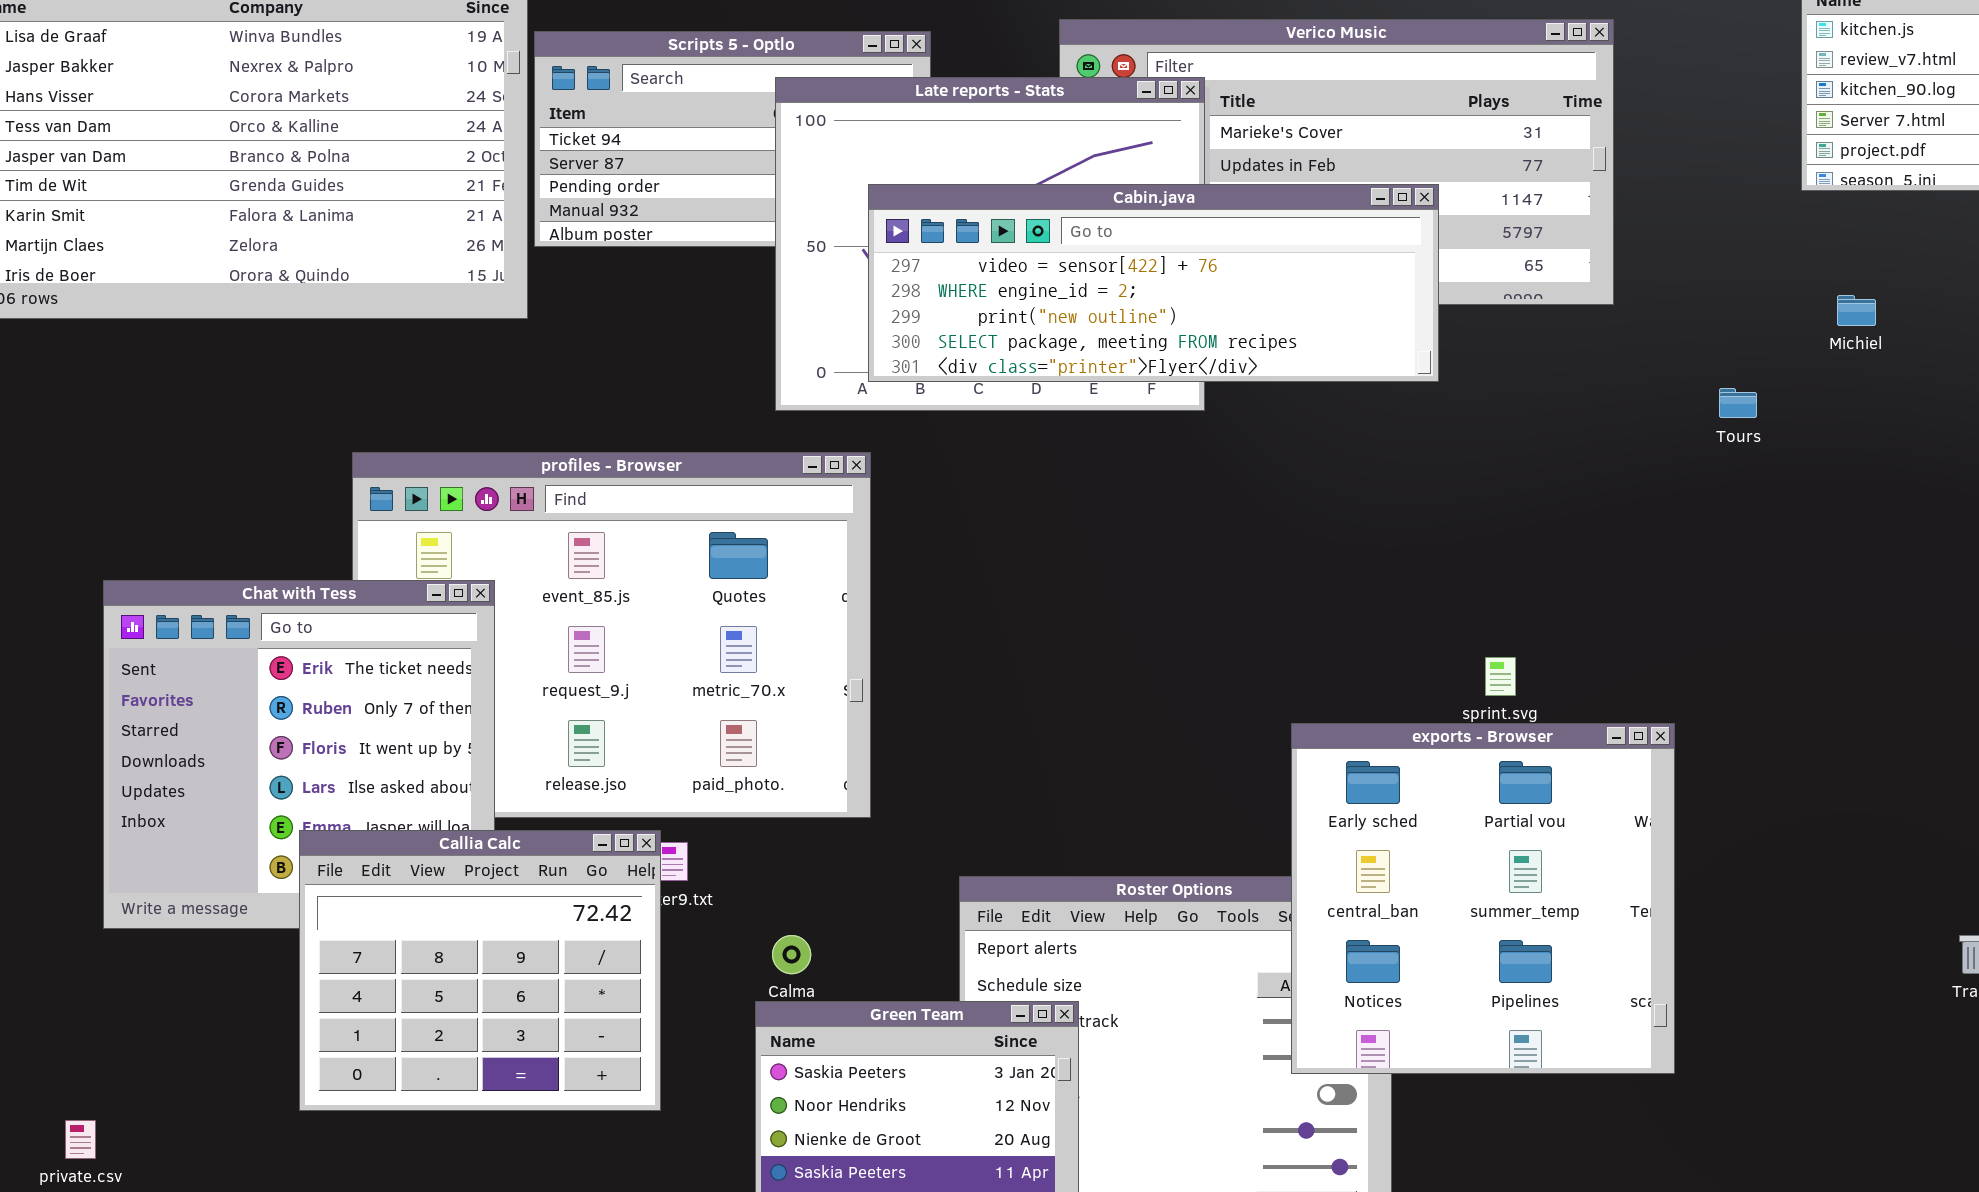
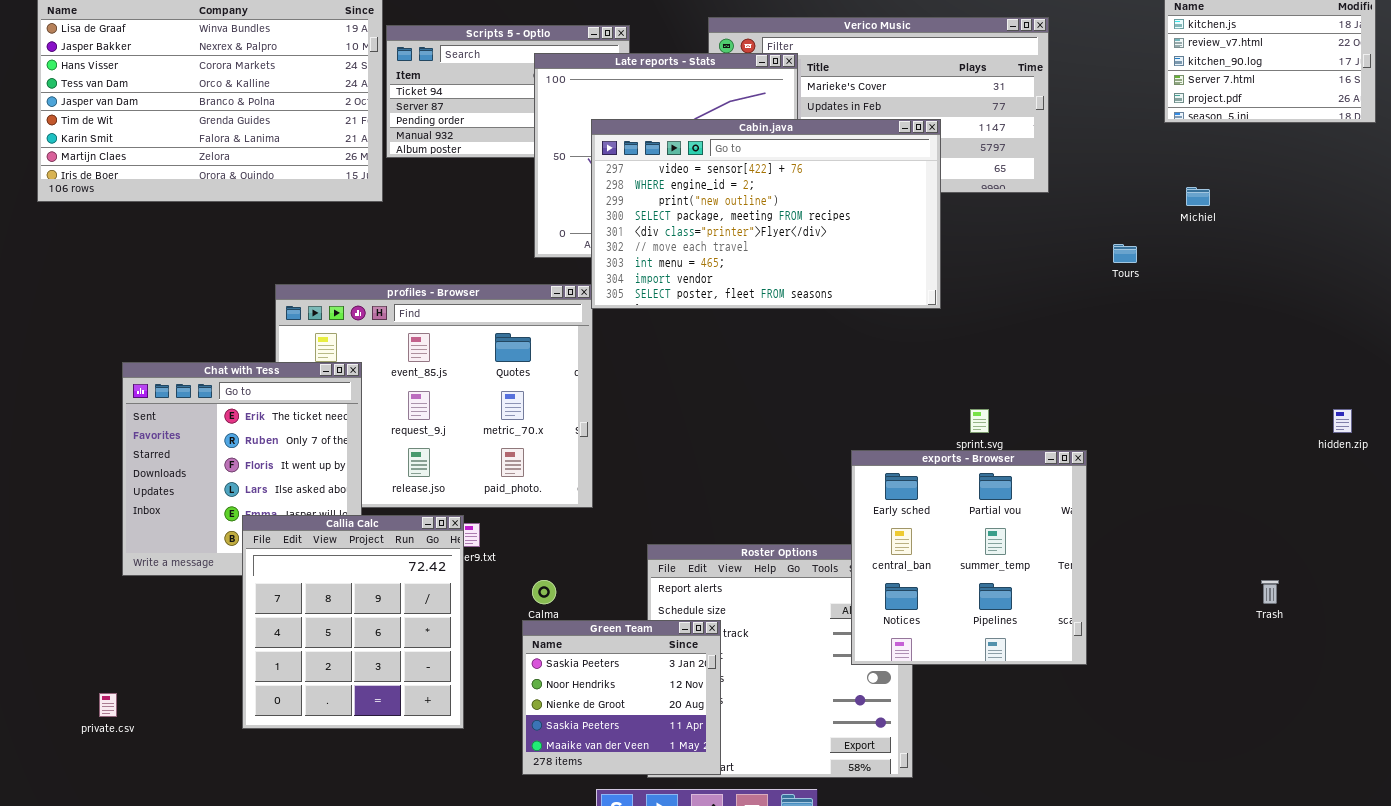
Cabin.java: [868,184,1439,382] -> [591,119,941,309], resized
Callia Calc: [299,830,661,1111] -> [242,515,464,729], resized

